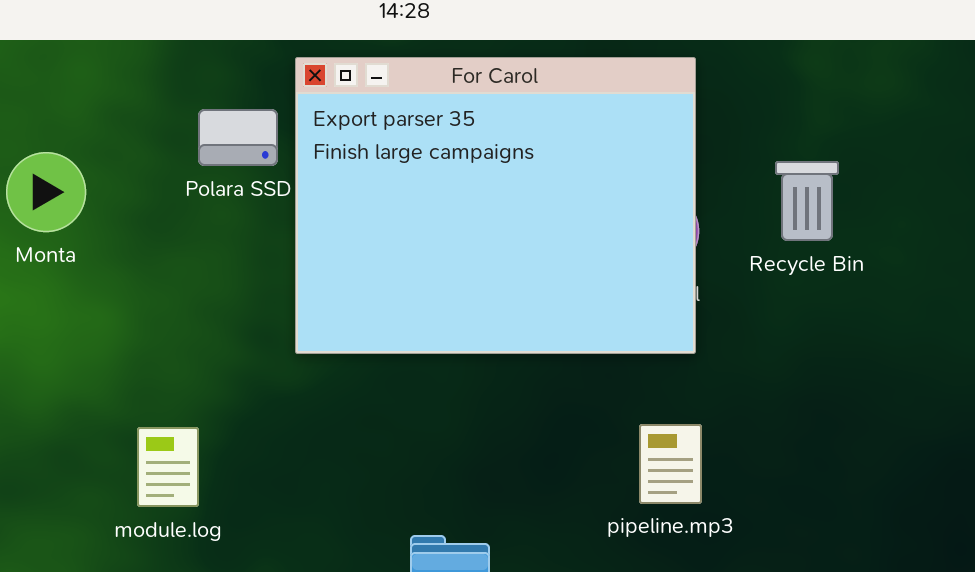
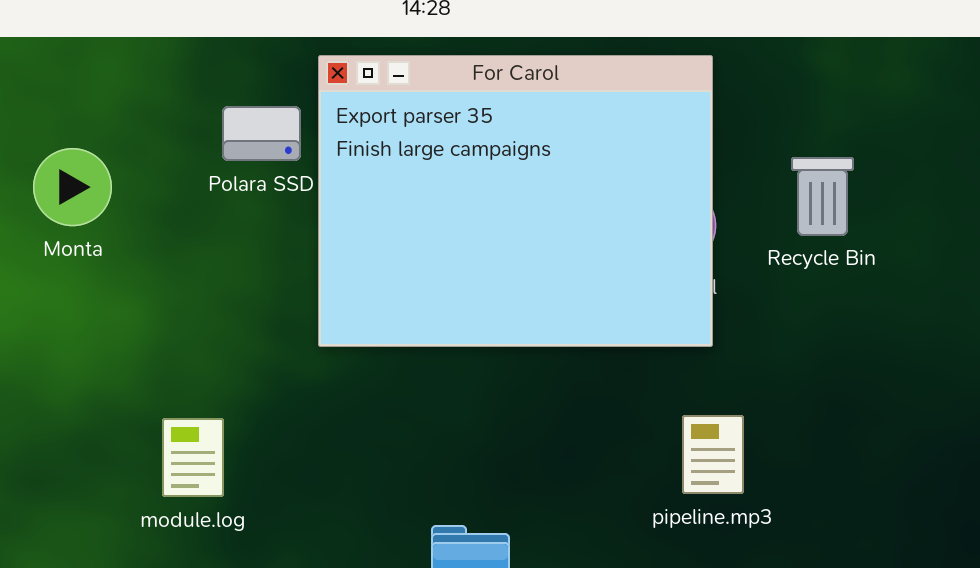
pipeline.mp3: [639,424,702,504] -> [682,415,744,494], moved

